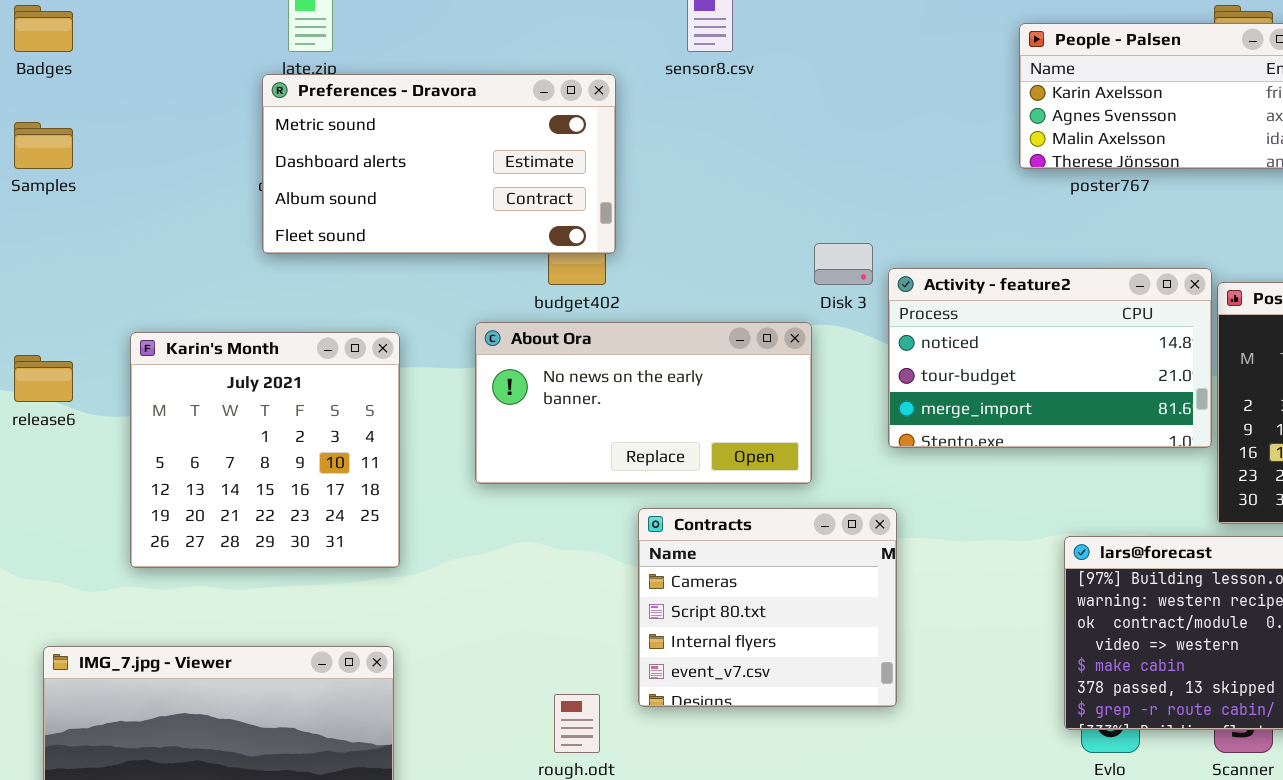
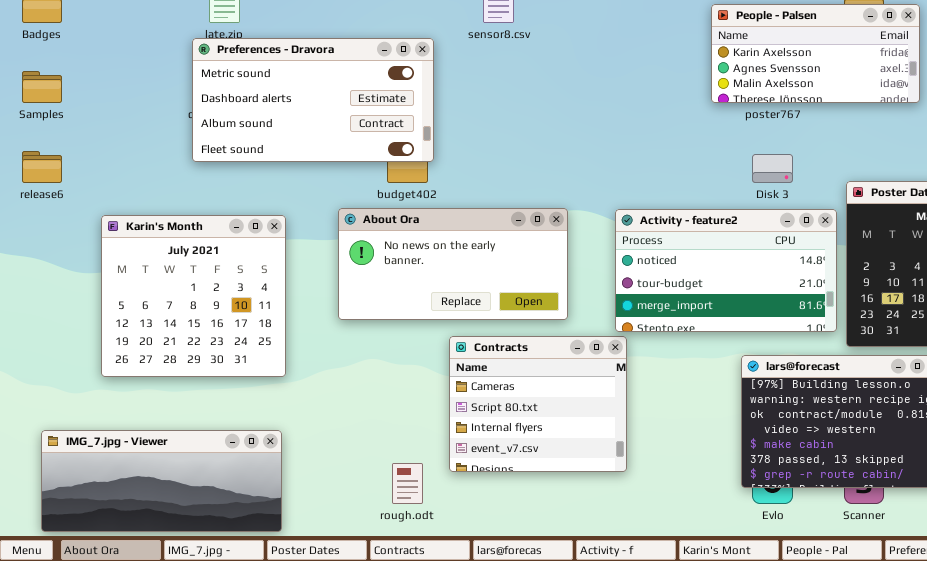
Disk 3: [814,243,873,285] -> [752,154,793,183], moved
Activity - feature2: [888,268,1212,448] -> [615,209,837,332], moved
release6: [14,355,73,402] -> [22,151,62,183], moved

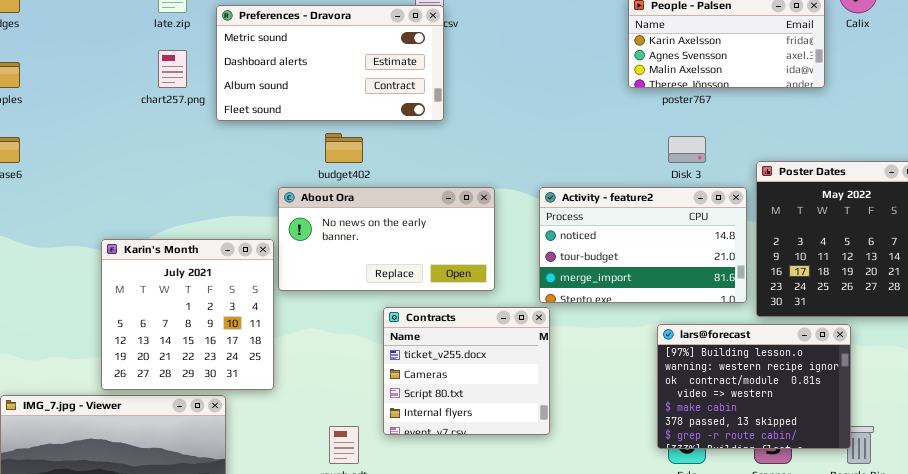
Preferences - Dravora: [192,38,434,162] -> [216,5,444,121], moved
Karin's Month: [101,215,286,377] -> [101,239,274,390], moved
Contracts: [449,336,627,472] -> [383,307,550,435], scrolled up 1 row

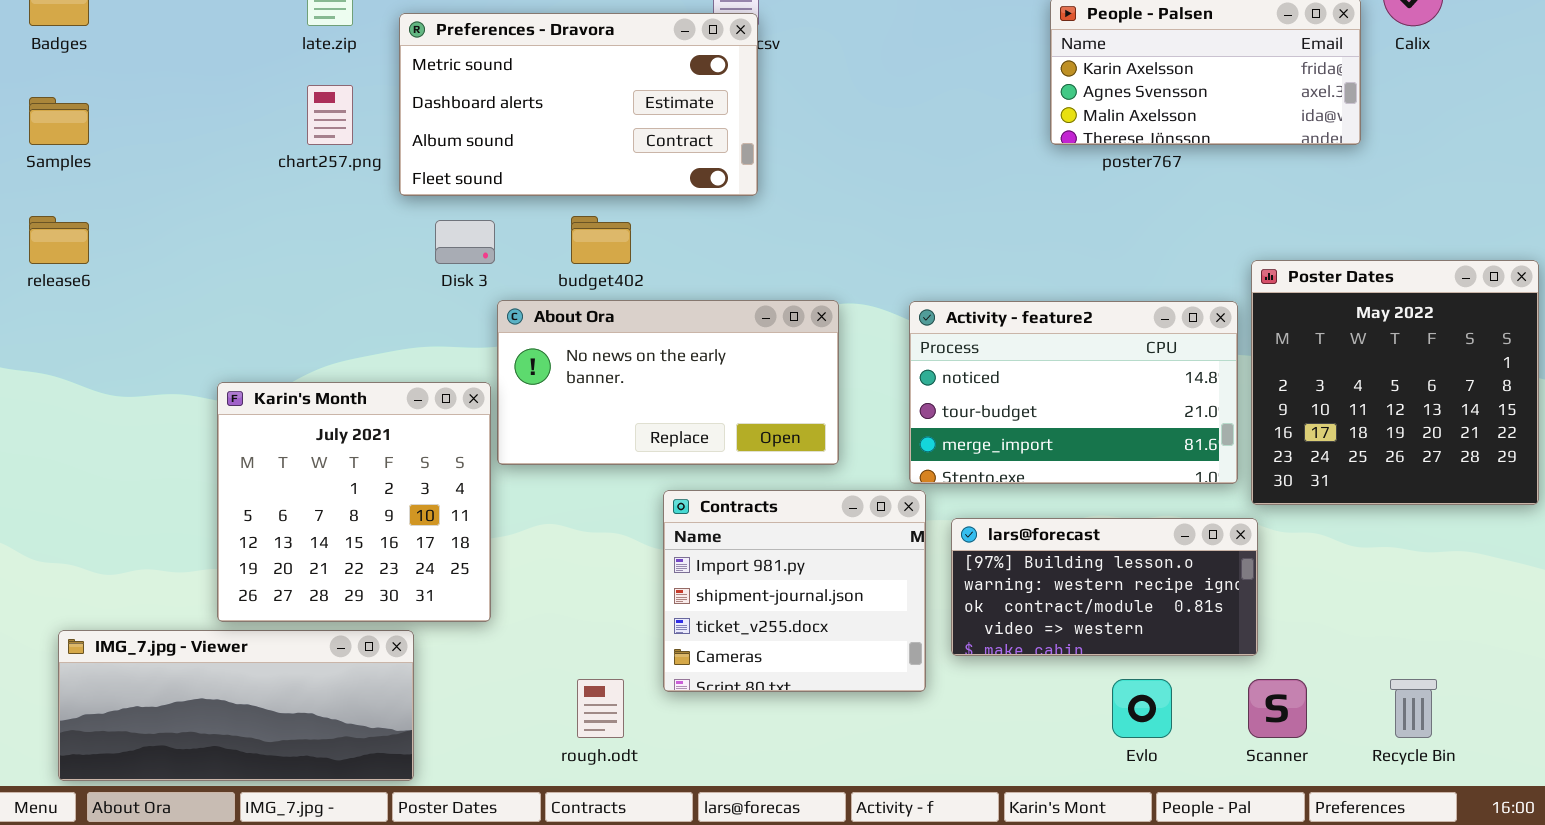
Disk 3: [668,136,706,163] -> [435,220,495,264], moved
Contracts: [383,307,550,435] -> [663,490,926,692], scrolled up 2 rows
lars@forecast: [657,324,851,449] -> [951,518,1258,656], moved, resized

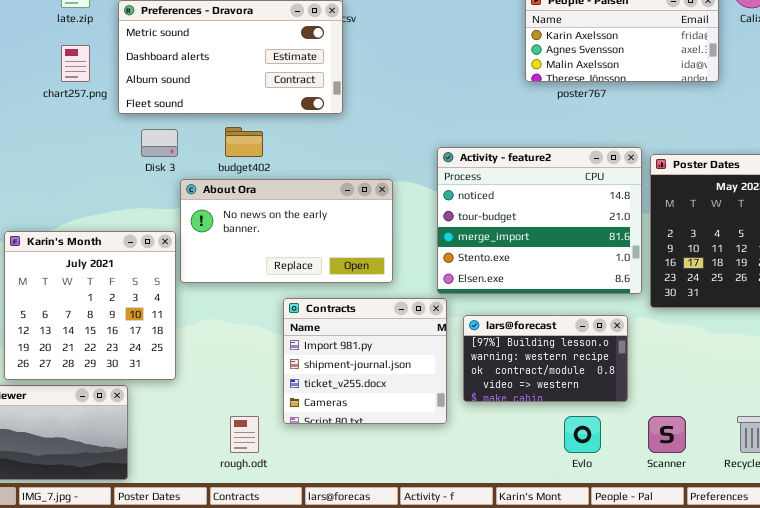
Activity - feature2: [909,301,1238,484] -> [437,147,642,294], resized
lars@forecast: [951,518,1258,656] -> [463,315,628,402], resized

